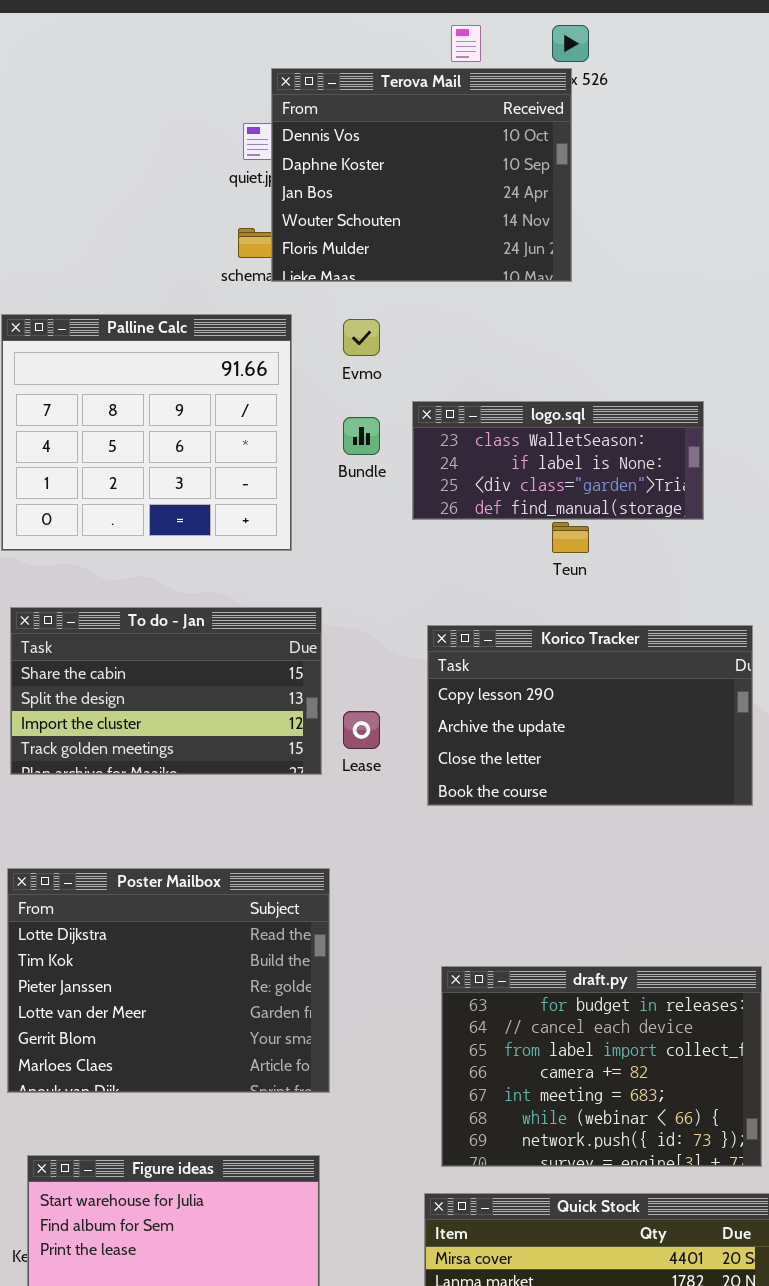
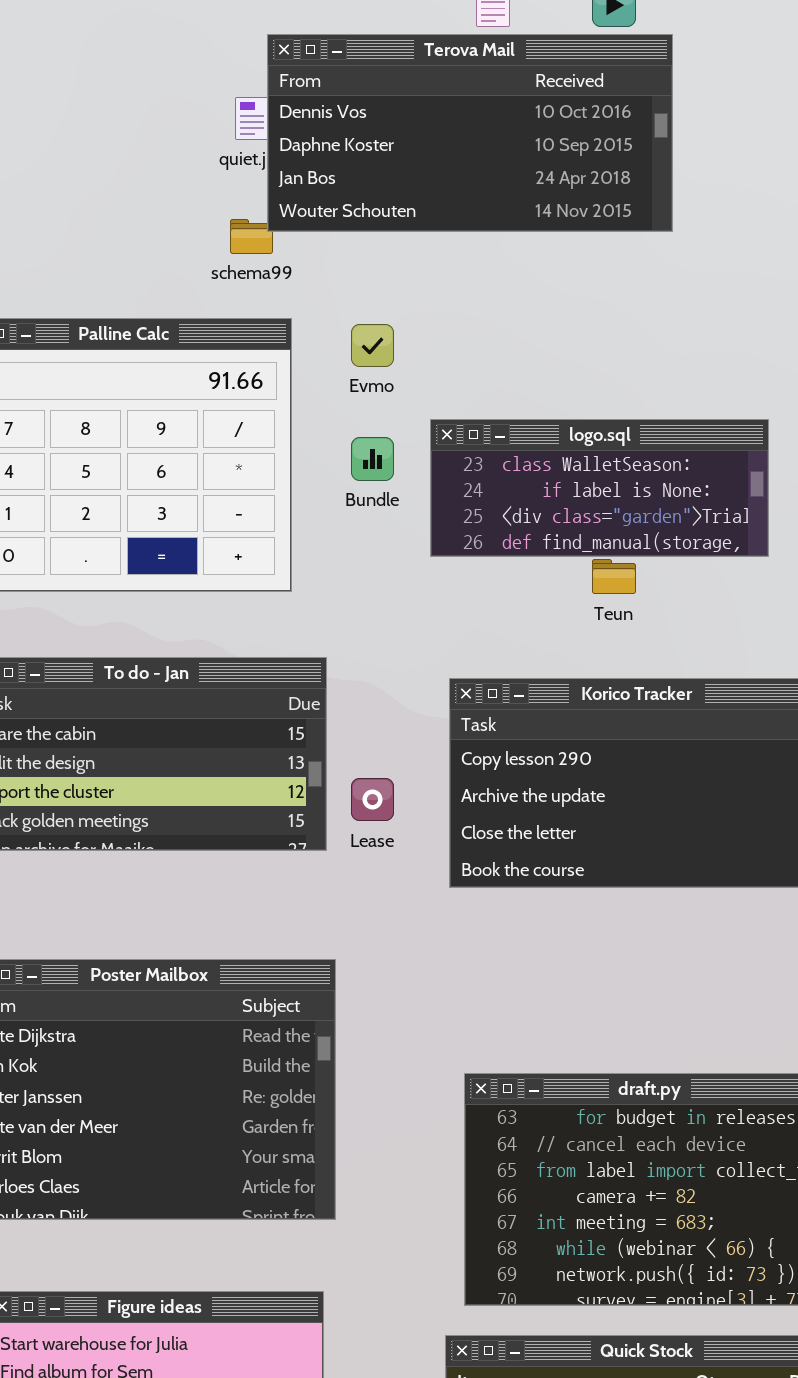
Terova Mail: [271,68,572,282] -> [267,34,673,232], resized

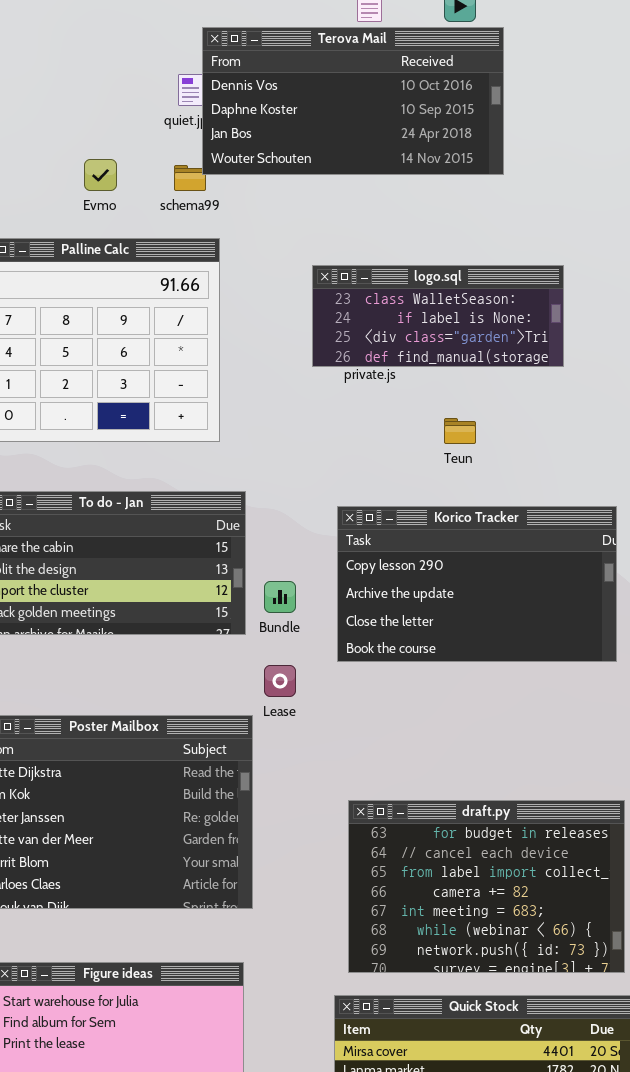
Evmo: [351,324,394,367] -> [84,159,117,191], moved
logo.sql: [430,419,769,557] -> [312,265,564,367], moved
Bundle: [351,437,394,481] -> [264,581,296,613], moved
Lease: [351,778,394,821] -> [264,665,296,697], moved

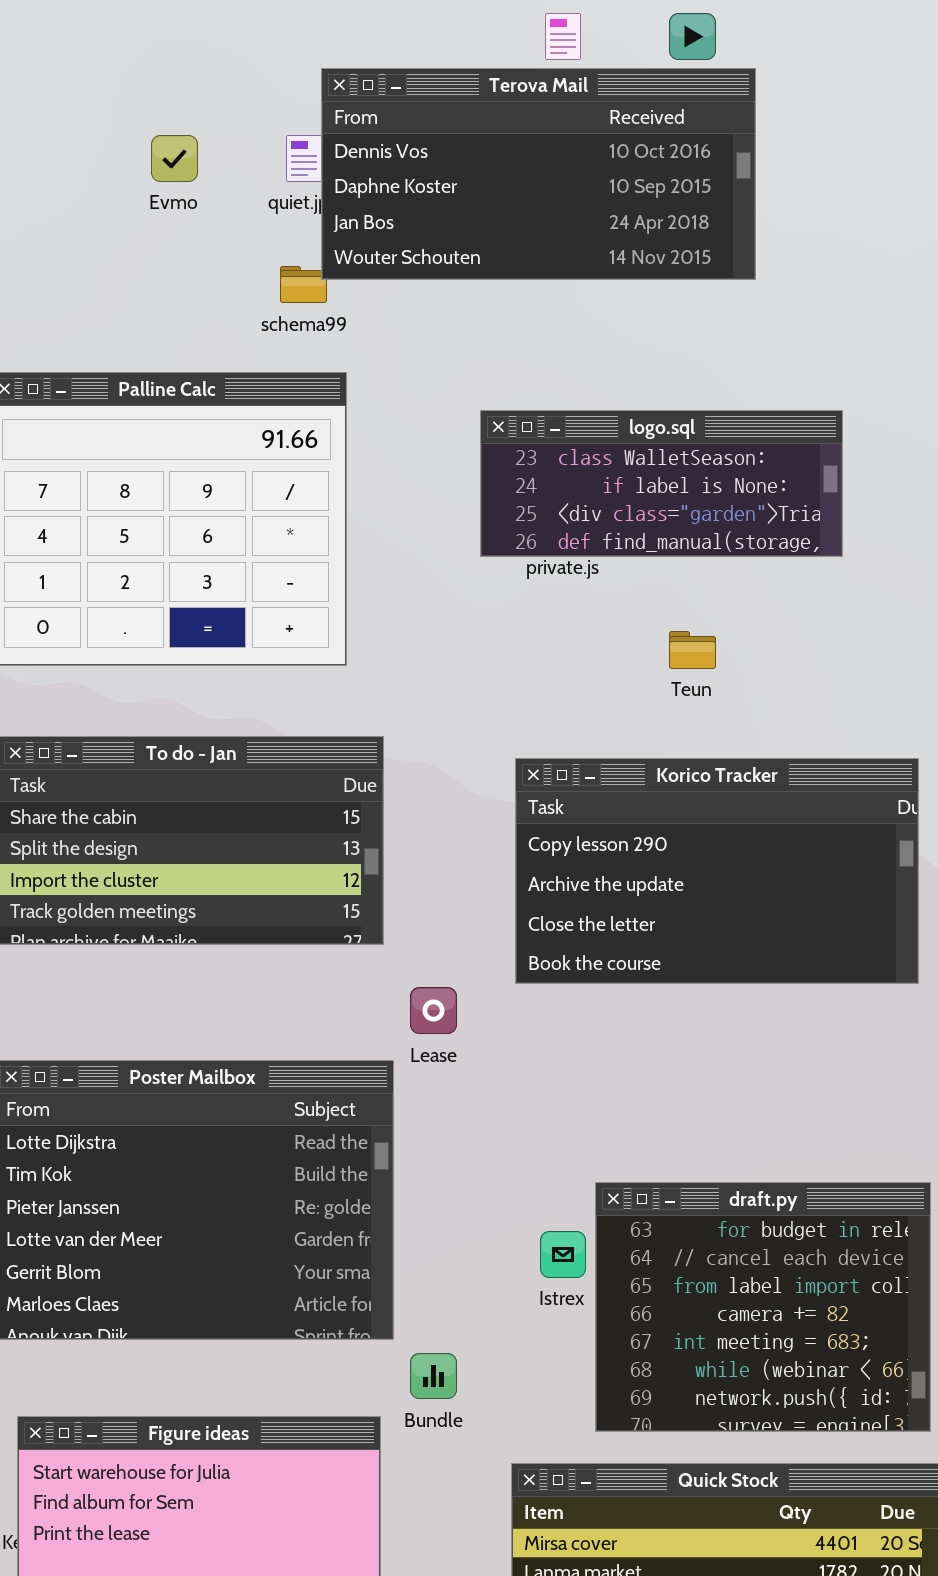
Evmo: [84,159,117,191] -> [151,135,198,182], moved
Bundle: [264,581,296,613] -> [410,1353,457,1399], moved
draft.py: [348,800,625,973] -> [595,1182,931,1432], resized

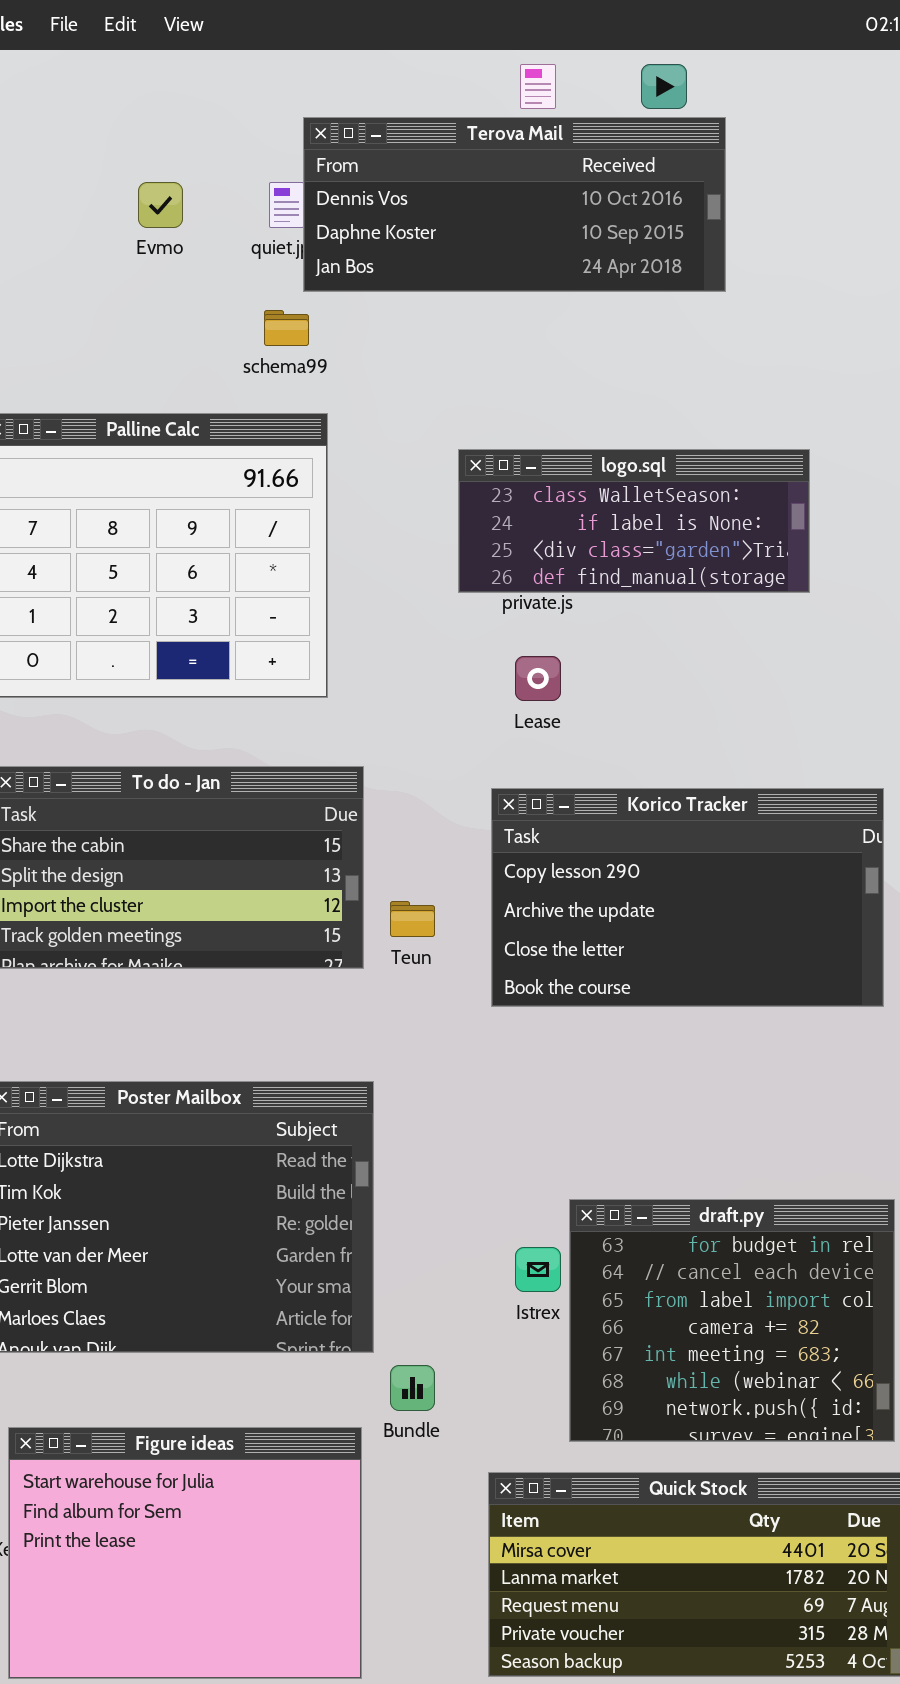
Terova Mail: [321,68,756,280] -> [303,117,726,292], resized
Teun: [669,631,716,669] -> [390,901,435,937], moved
Lease: [410,987,457,1034] -> [515,656,561,701], moved

